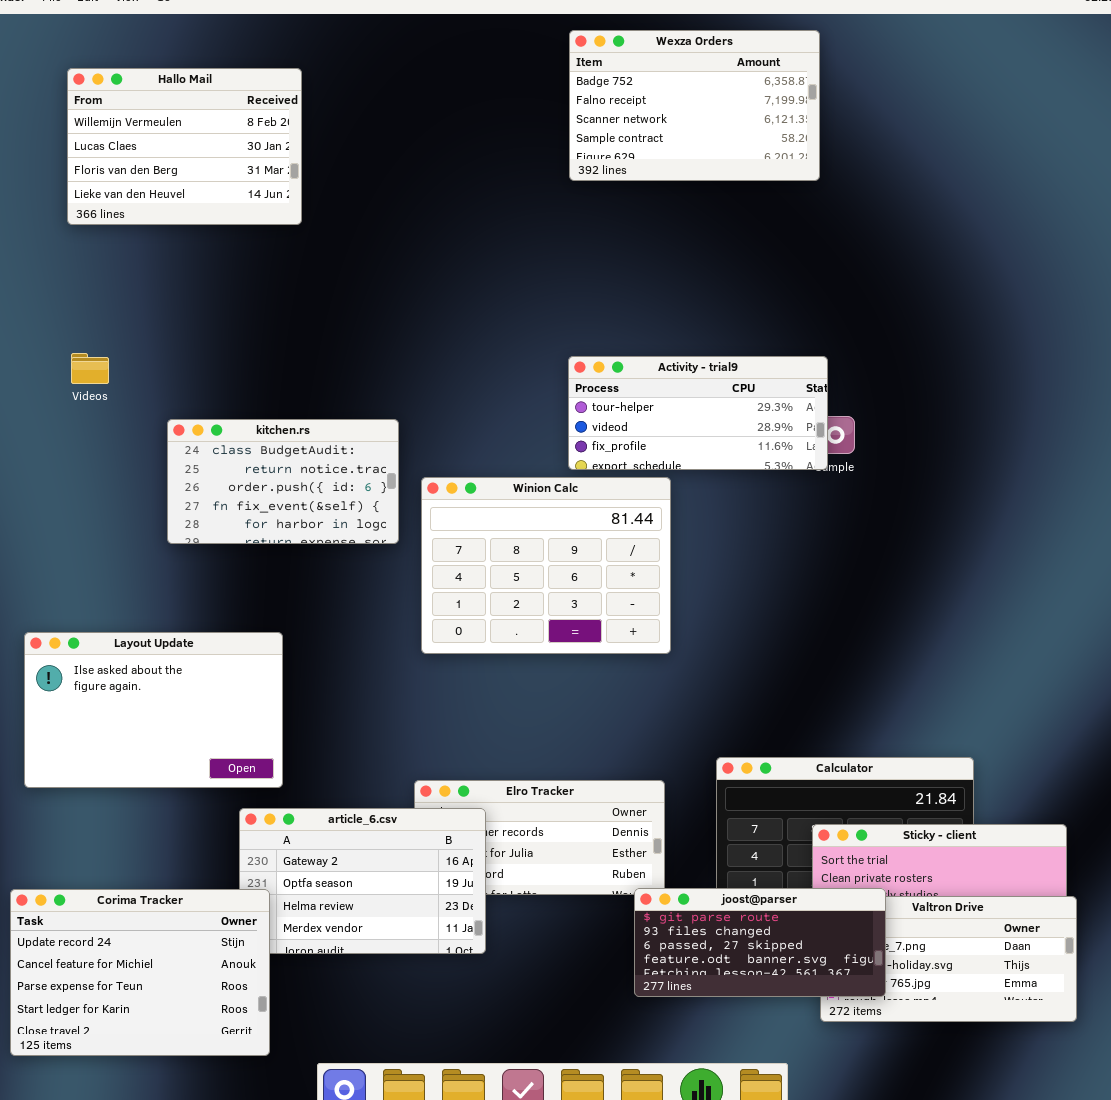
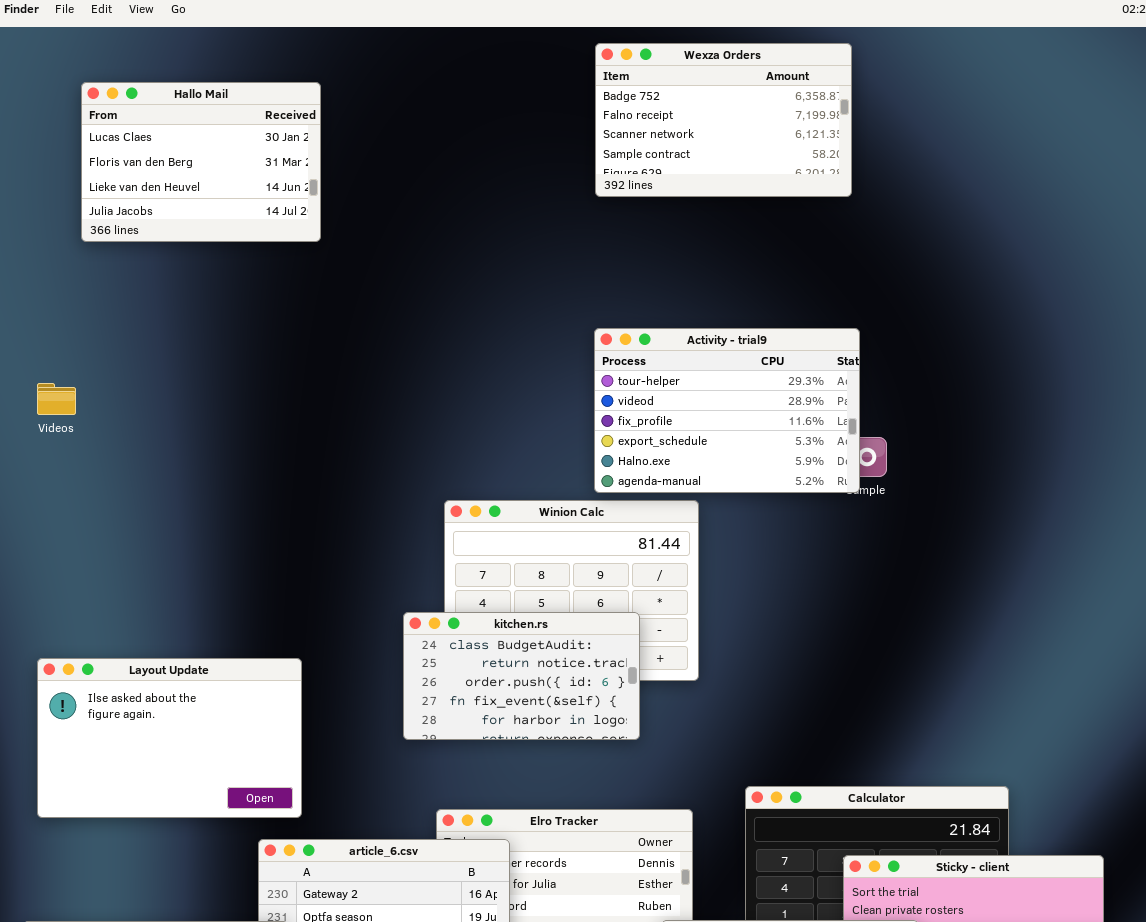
Hallo Mail: [67,68,302,225] -> [81,82,321,242], scrolled down 1 row
Videos: [71,353,109,384] -> [37,383,76,415], moved
Activity - trial9: [568,356,828,470] -> [594,328,860,493], resized
kitchen.rs: [167,419,399,544] -> [403,612,640,740], moved

